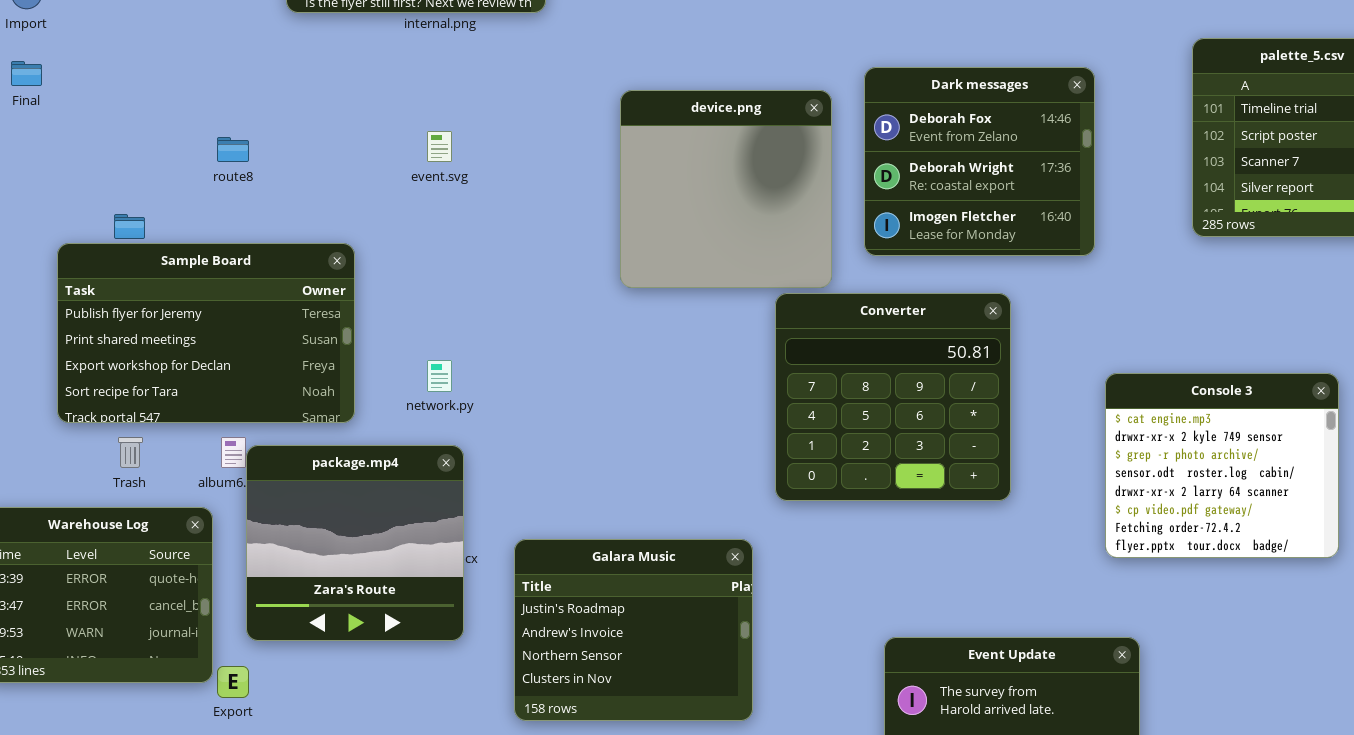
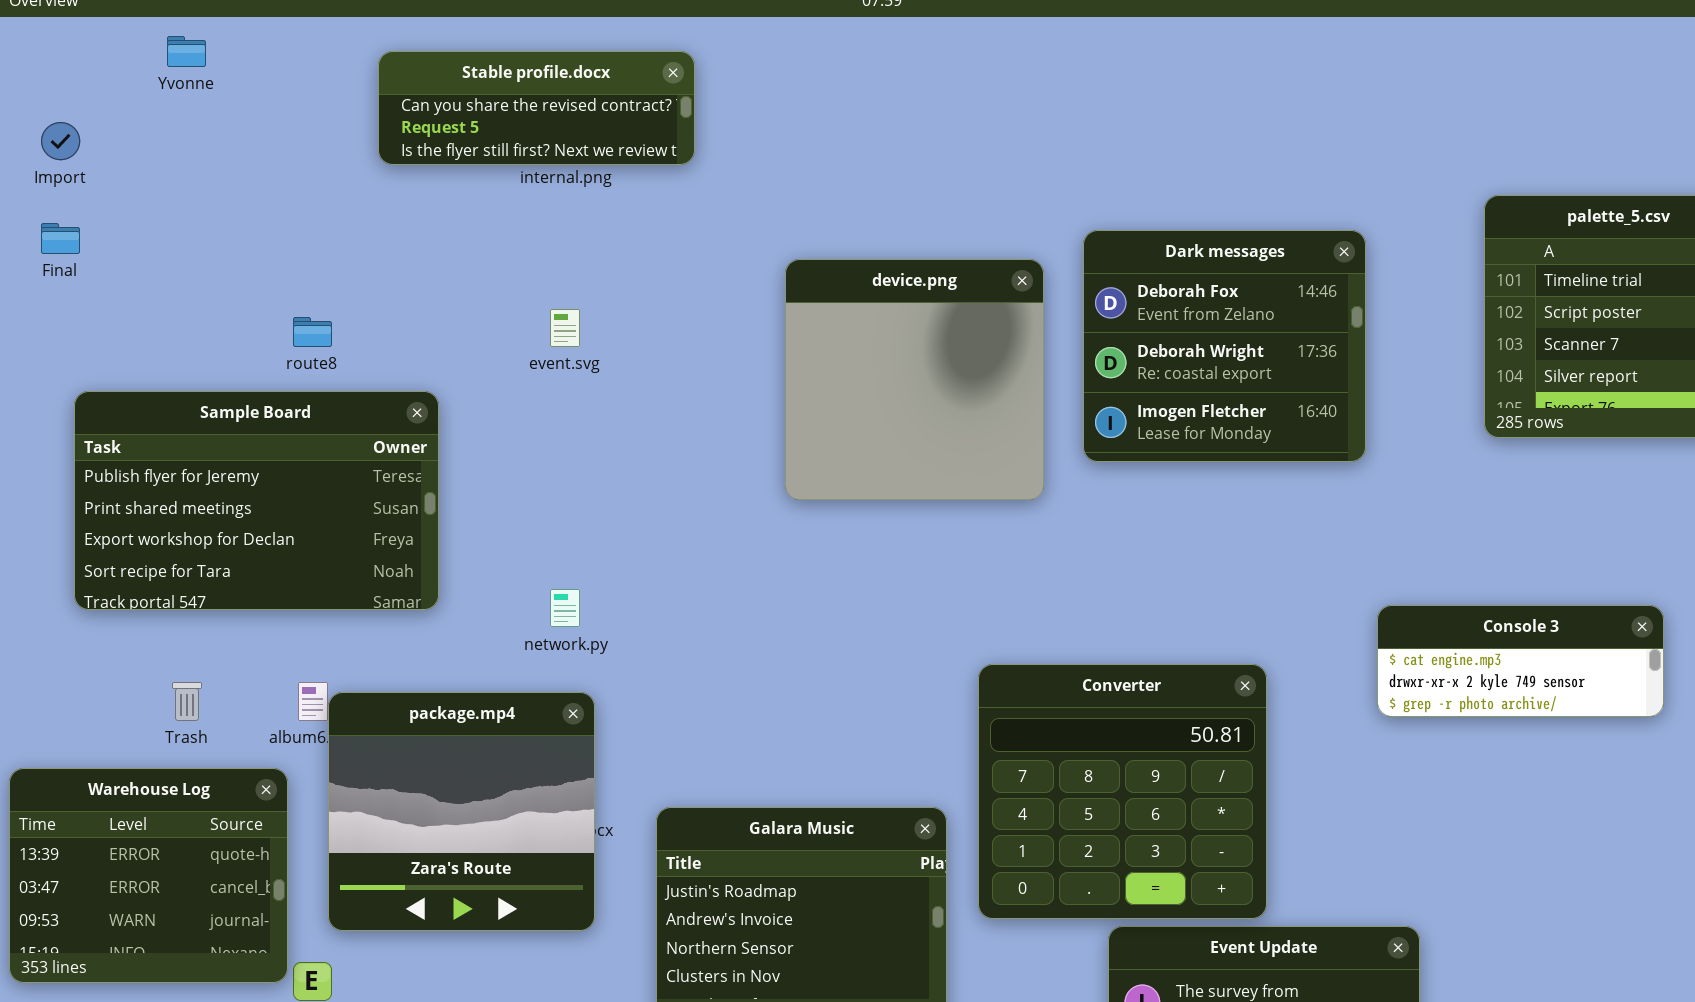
Sample Board: [57,243,355,423] -> [74,391,439,610], moved
Converter: [775,293,1011,501] -> [978,664,1267,919], moved
Console 3: [1105,373,1339,558] -> [1377,605,1664,717], resized

